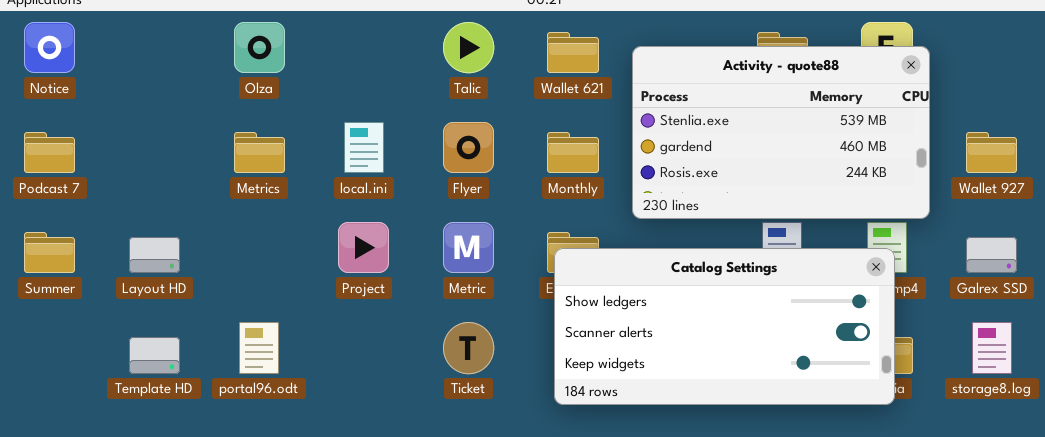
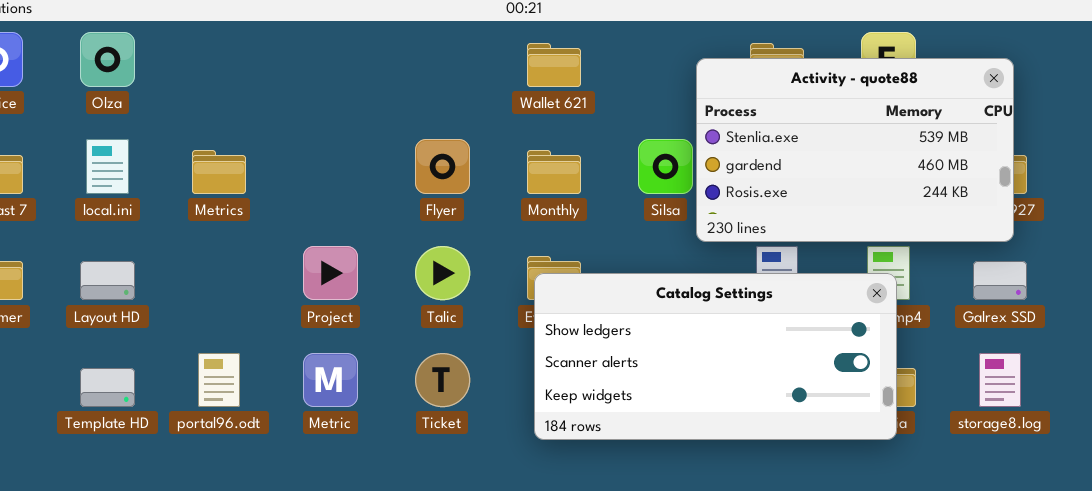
Olza: [234,22,285,73] -> [80,32,135,87], moved
Talic: [443,22,494,73] -> [415,246,470,300], moved
Activity - quote88: [632,46,930,219] -> [696,58,1014,242], moved
local.ini: [344,122,384,173] -> [86,139,129,194], moved
Metric: [443,222,494,273] -> [303,353,358,407], moved

